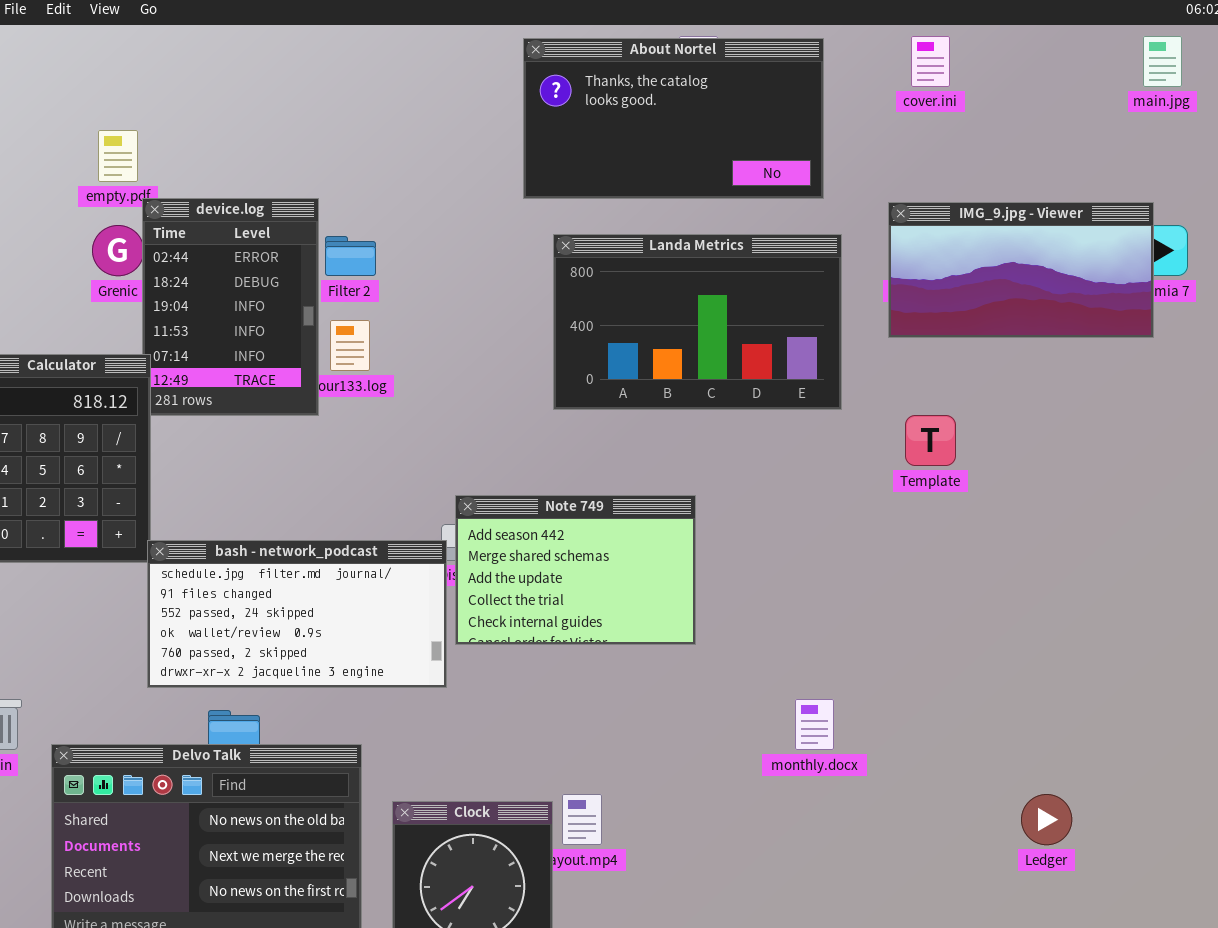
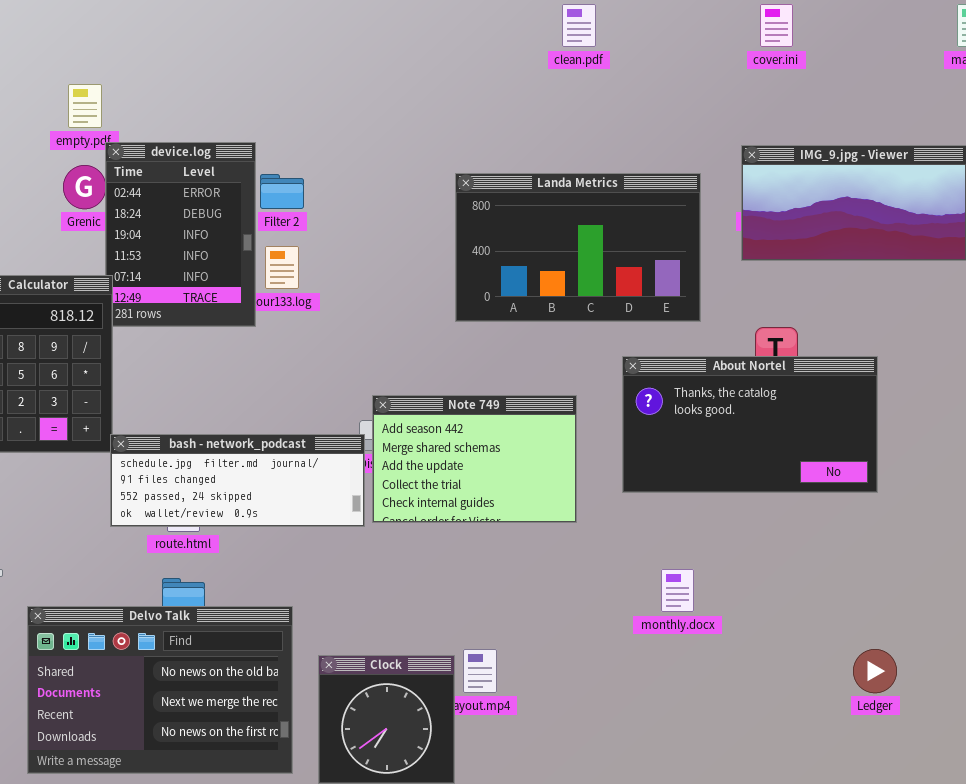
About Nortel: [523,38,824,199] -> [622,356,878,493], moved
bash - network_podcast: [147,540,447,688] -> [110,434,365,527], resized

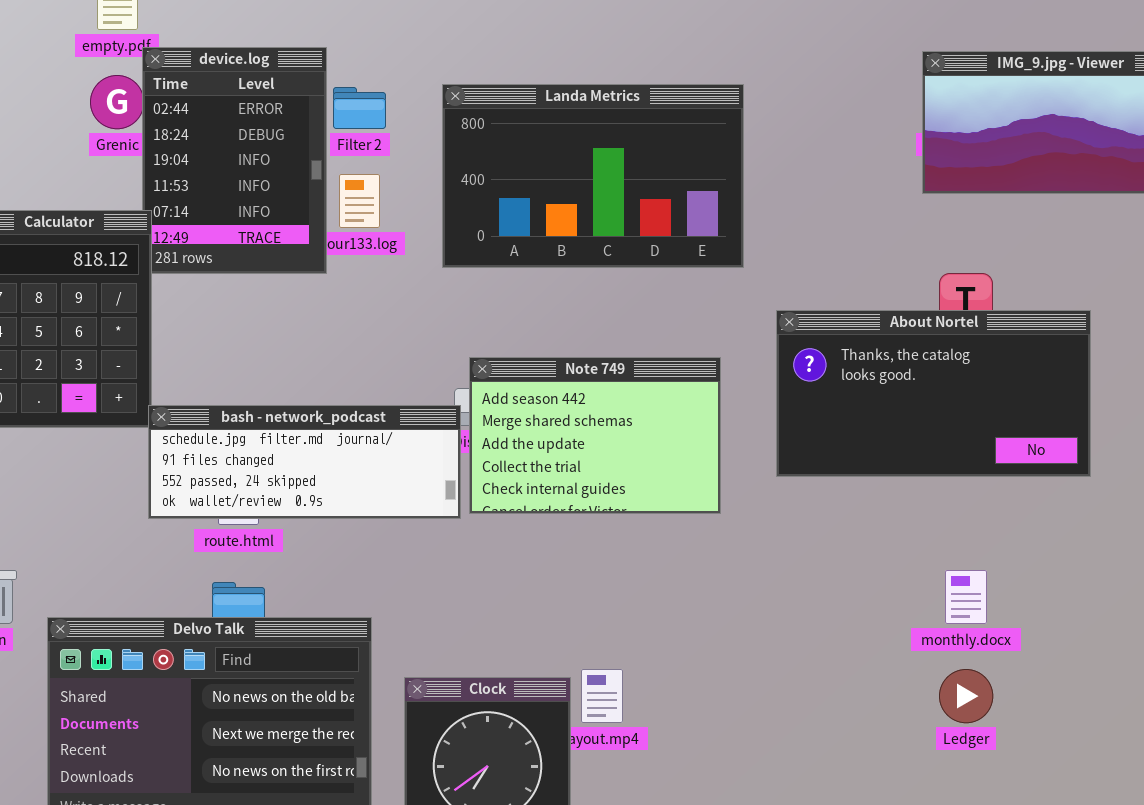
Landa Metrics: [455,173,701,322] -> [442,84,744,268], moved
monthly.docx: [661,569,694,612] -> [945,570,987,624], moved
Ledger: [853,649,897,693] -> [939,669,993,723], moved

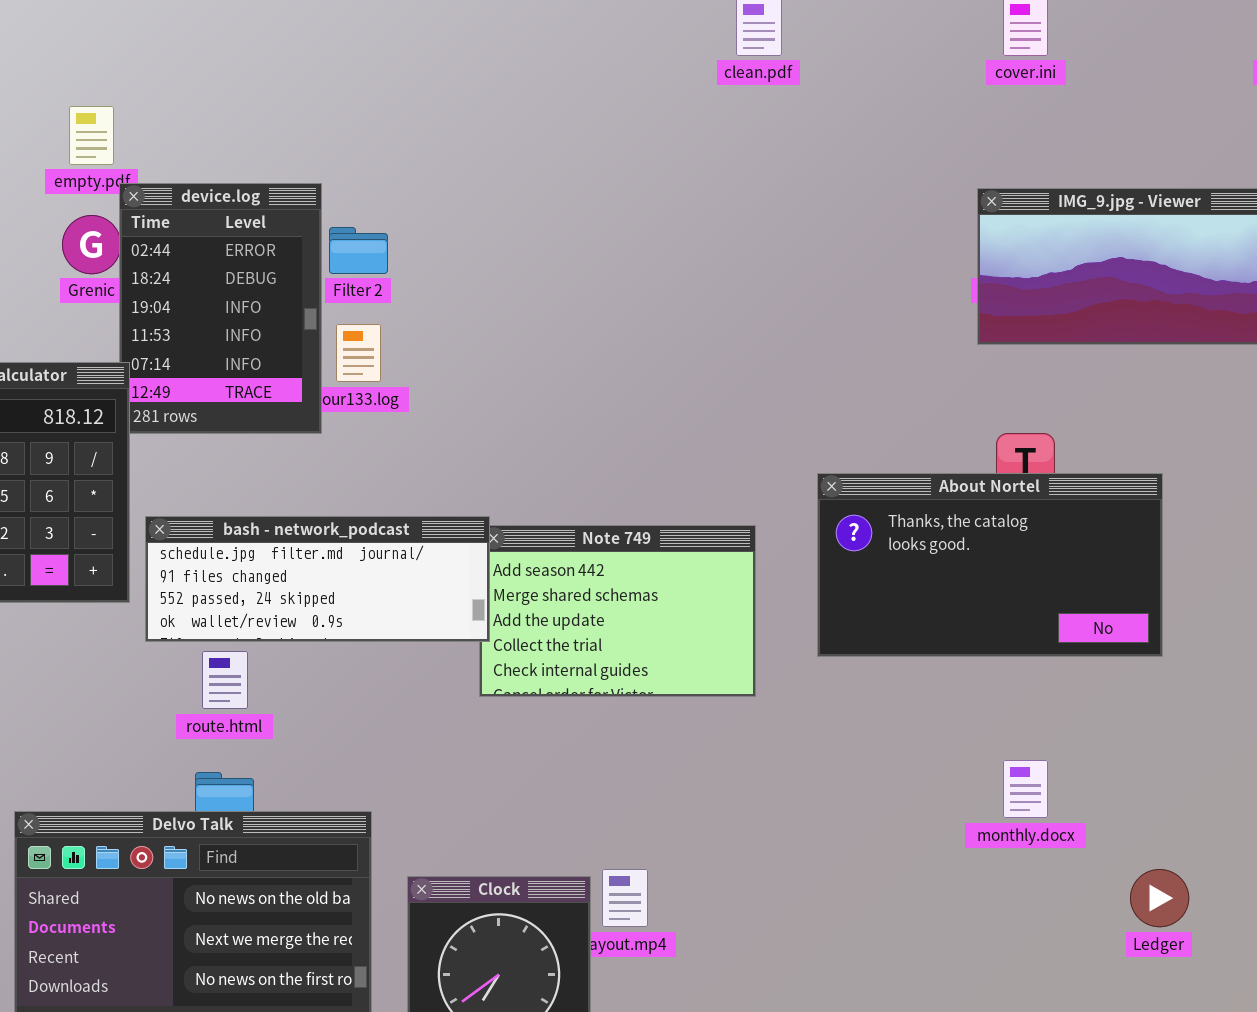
Landa Metrics: [442,84,744,268] -> none, closed
bash - network_podcast: [148,405,461,519] -> [145,516,490,642], moved
Ledger: [939,669,993,723] -> [1130,869,1189,927], moved

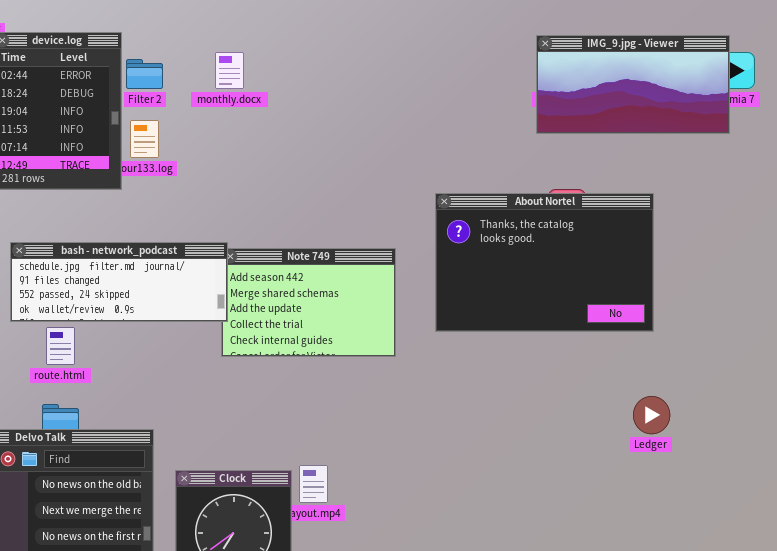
About Nortel: [817,473,1163,657] -> [435,193,654,332], resized
monthly.docx: [1003,760,1048,818] -> [215,52,244,89], moved
Ledger: [1130,869,1189,927] -> [633,396,670,434], moved

